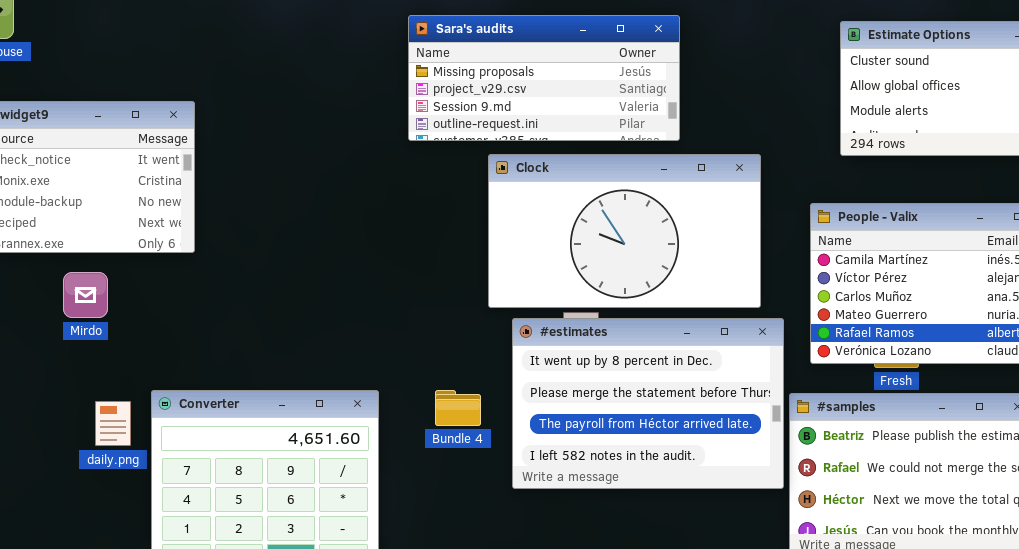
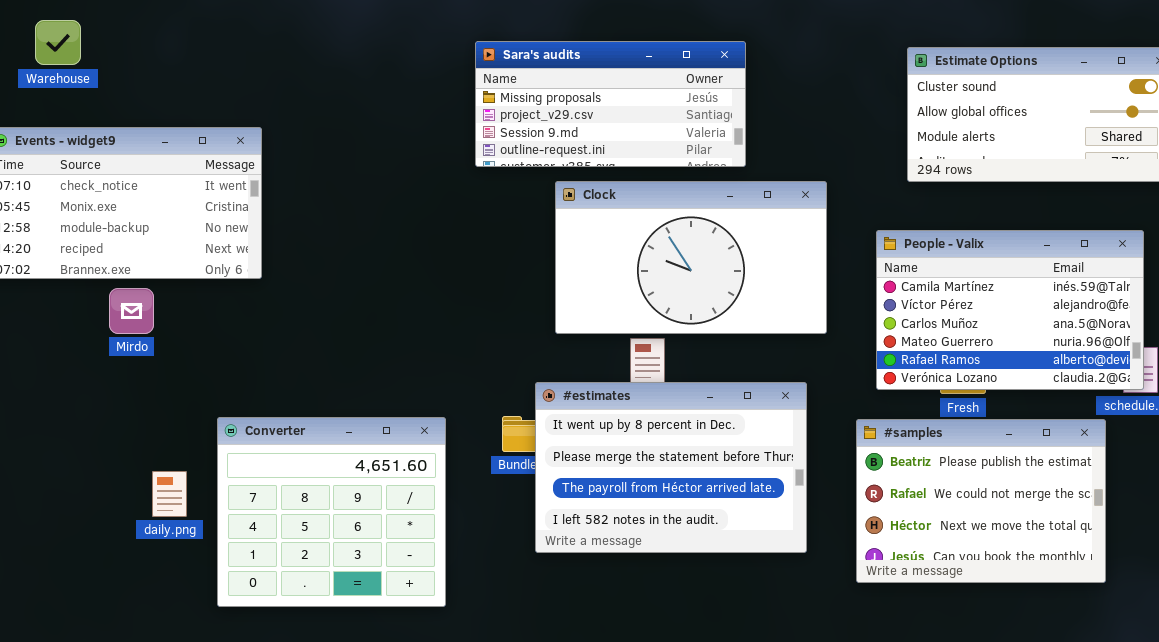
Mirdo: [63,272,108,318] -> [109,288,154,334], moved
#estimates: [512,318,784,489] -> [535,382,807,553], moved
daily.png: [95,401,131,446] -> [152,471,187,517], moved

